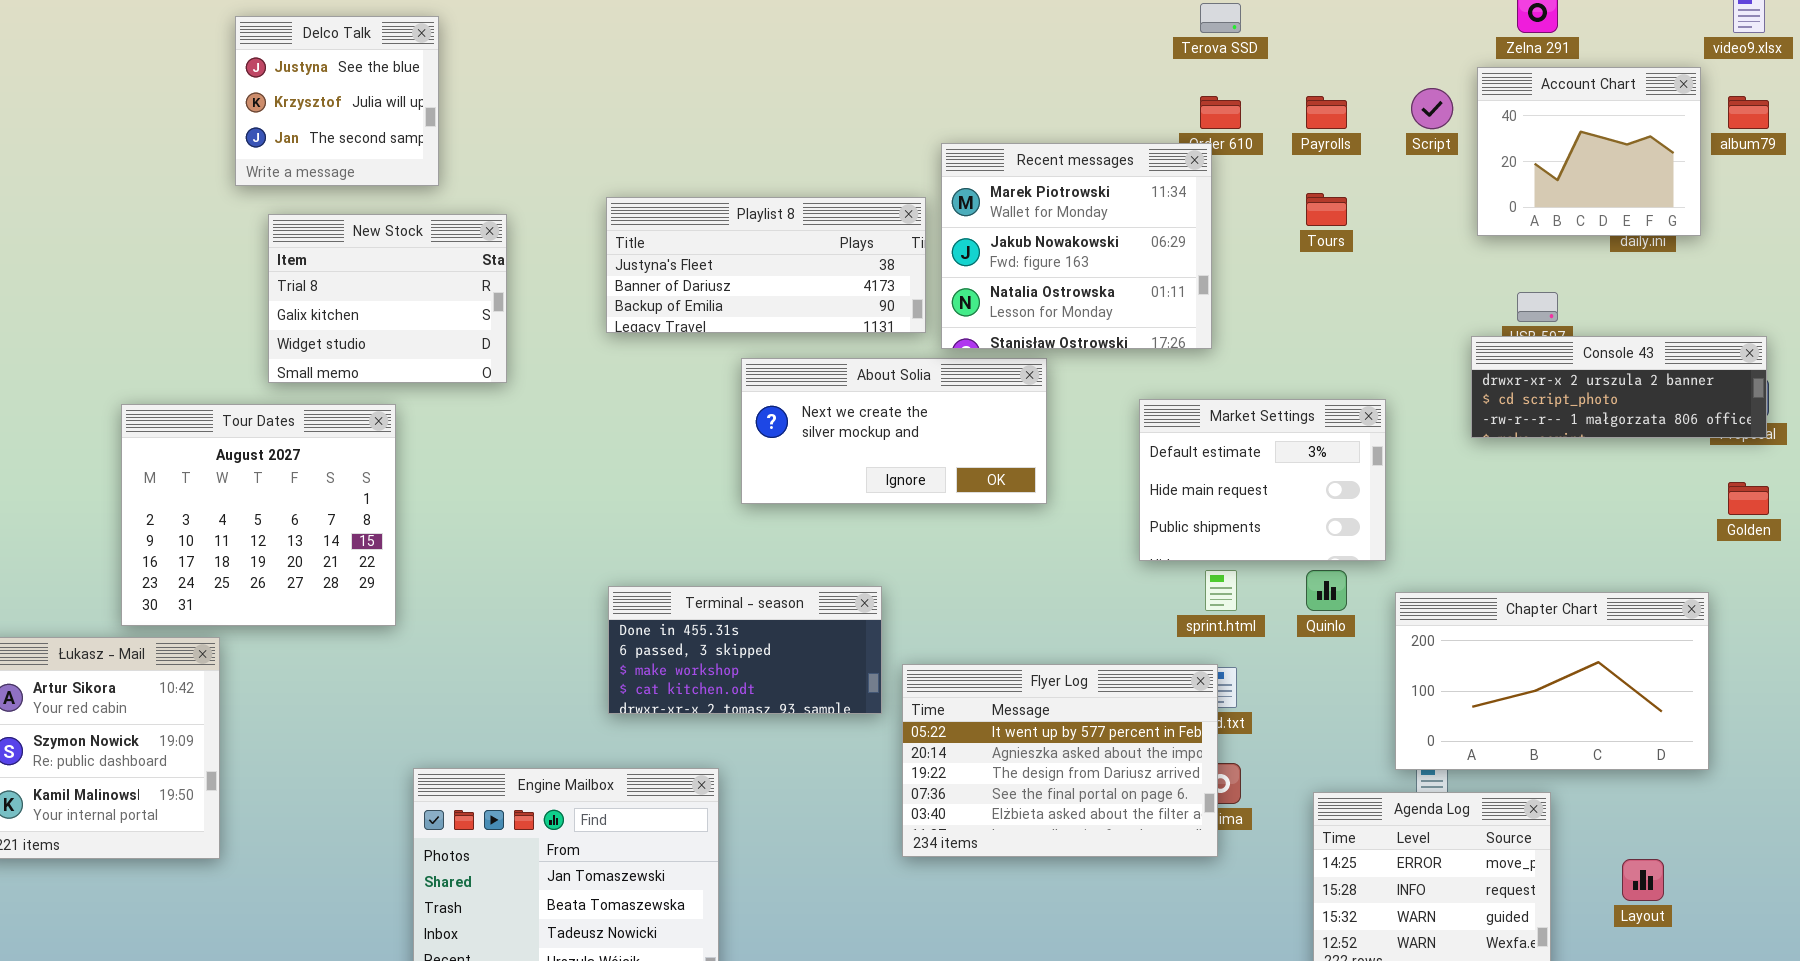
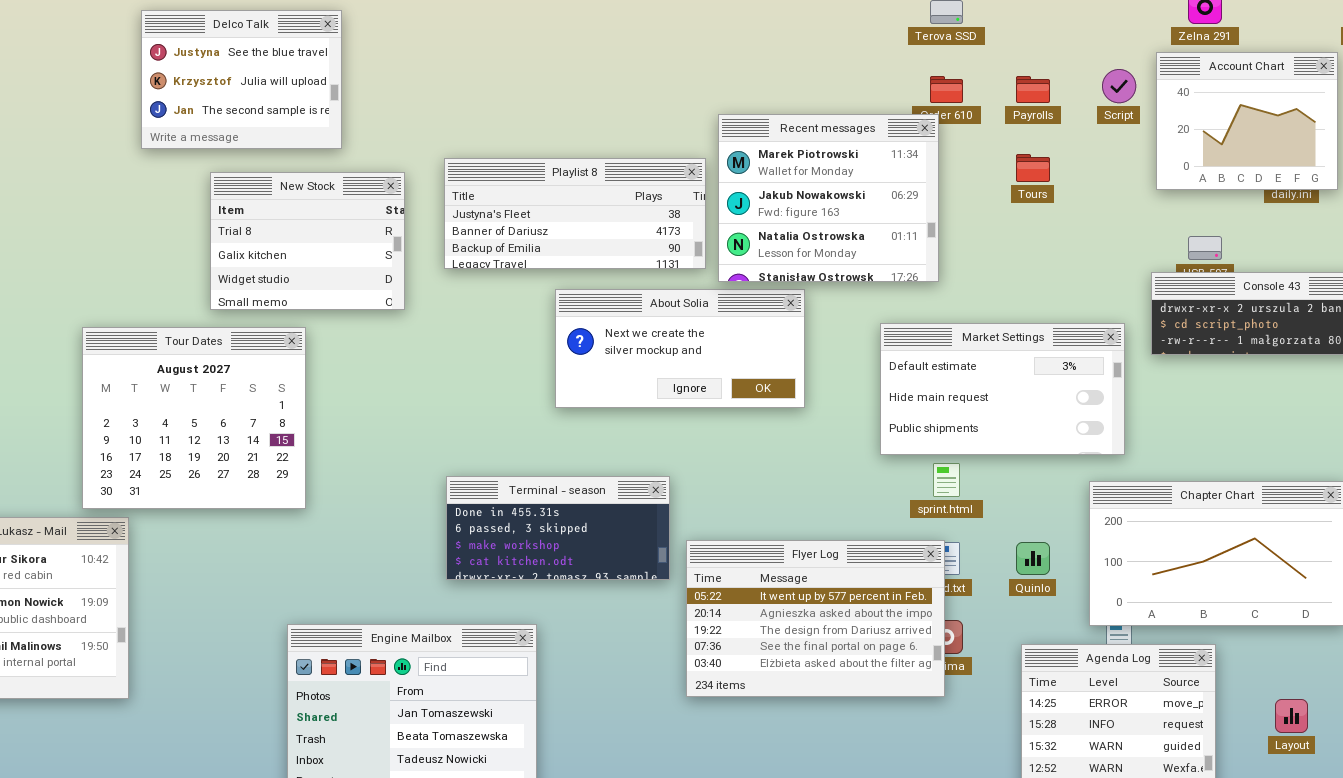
Delco Talk: [235,16,439,186] -> [141,10,342,149], resized
New Stock: [268,214,507,383] -> [210,172,405,310], moved
Market Settings: [1139,399,1386,561] -> [880,323,1125,455], resized
Tour Dates: [121,404,396,626] -> [82,327,306,509], moved
Quinlo: [1306,570,1347,611] -> [1016,542,1050,575], moved

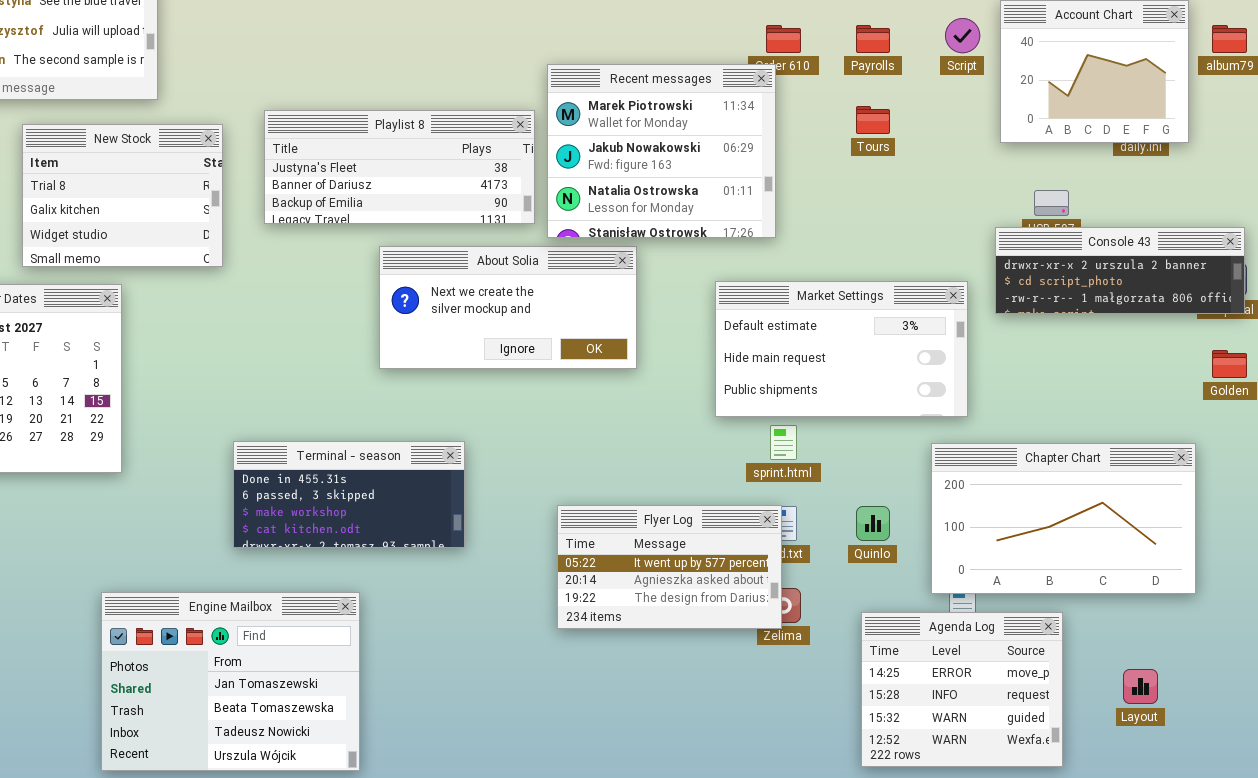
Terminal - season: [446,476,670,580] -> [233,441,465,548], moved
Flyer Log: [686,540,945,697] -> [557,505,782,629], resized

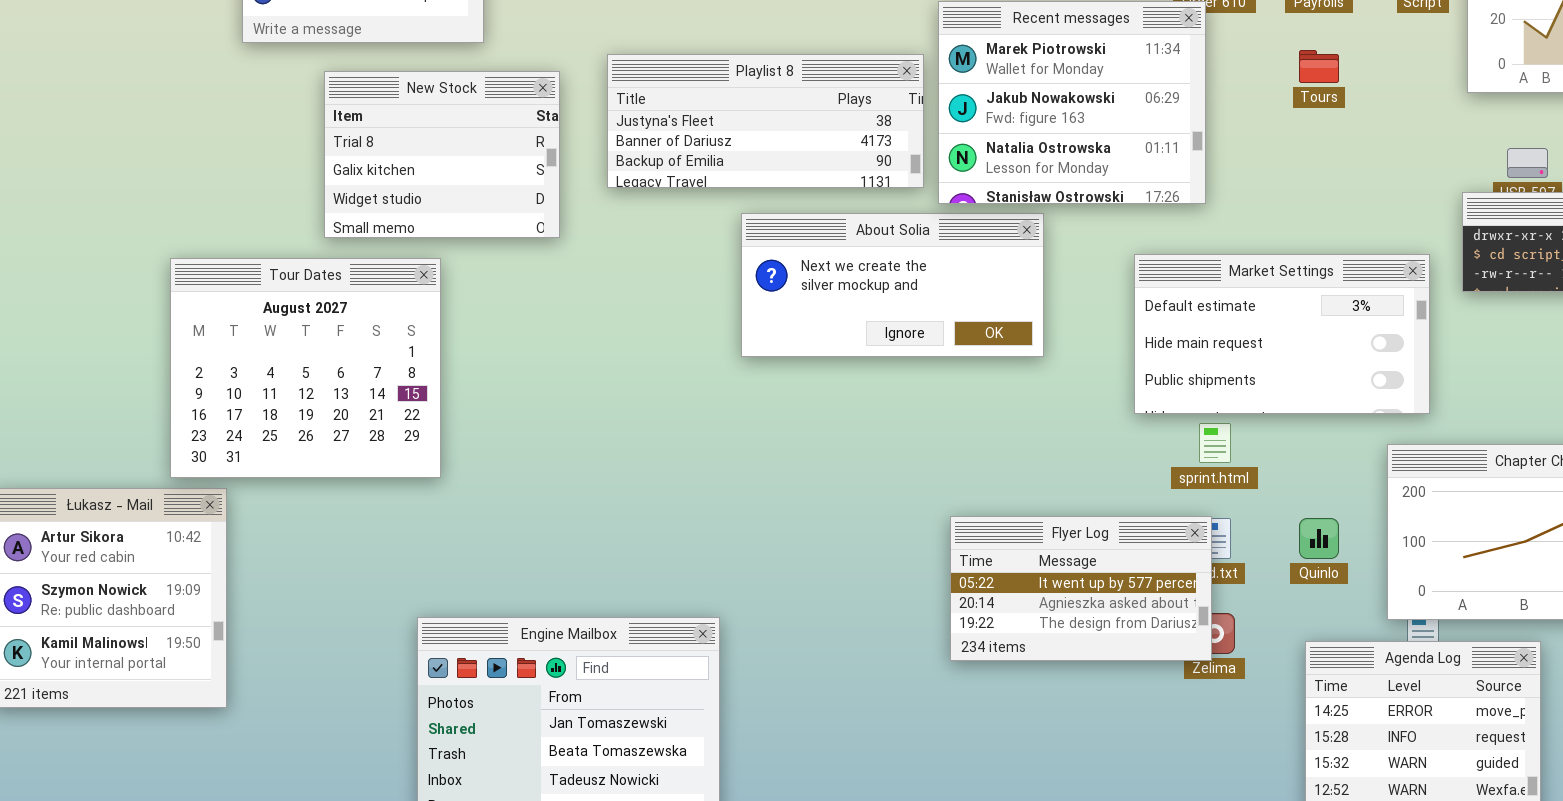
Terminal - season: [233,441,465,548] -> none, closed

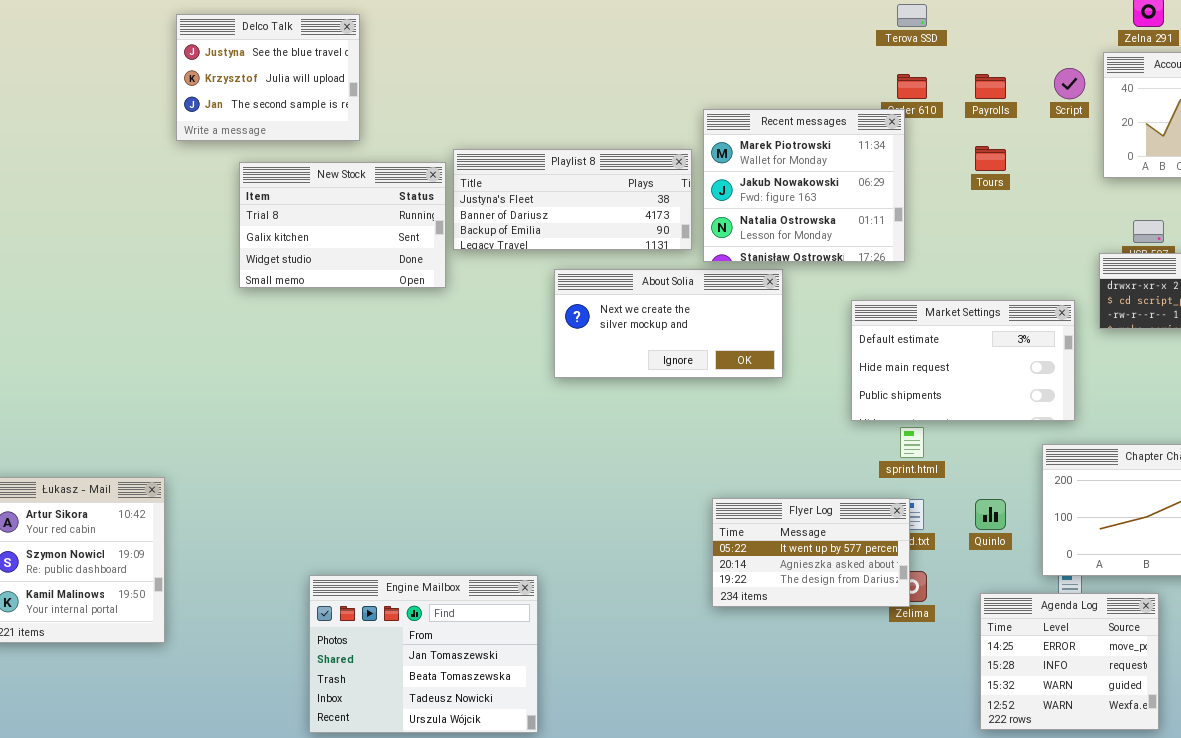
New Stock: [324,71,560,238] -> [239,162,446,288], resized
Tour Dates: [170,258,441,478] -> none, closed

